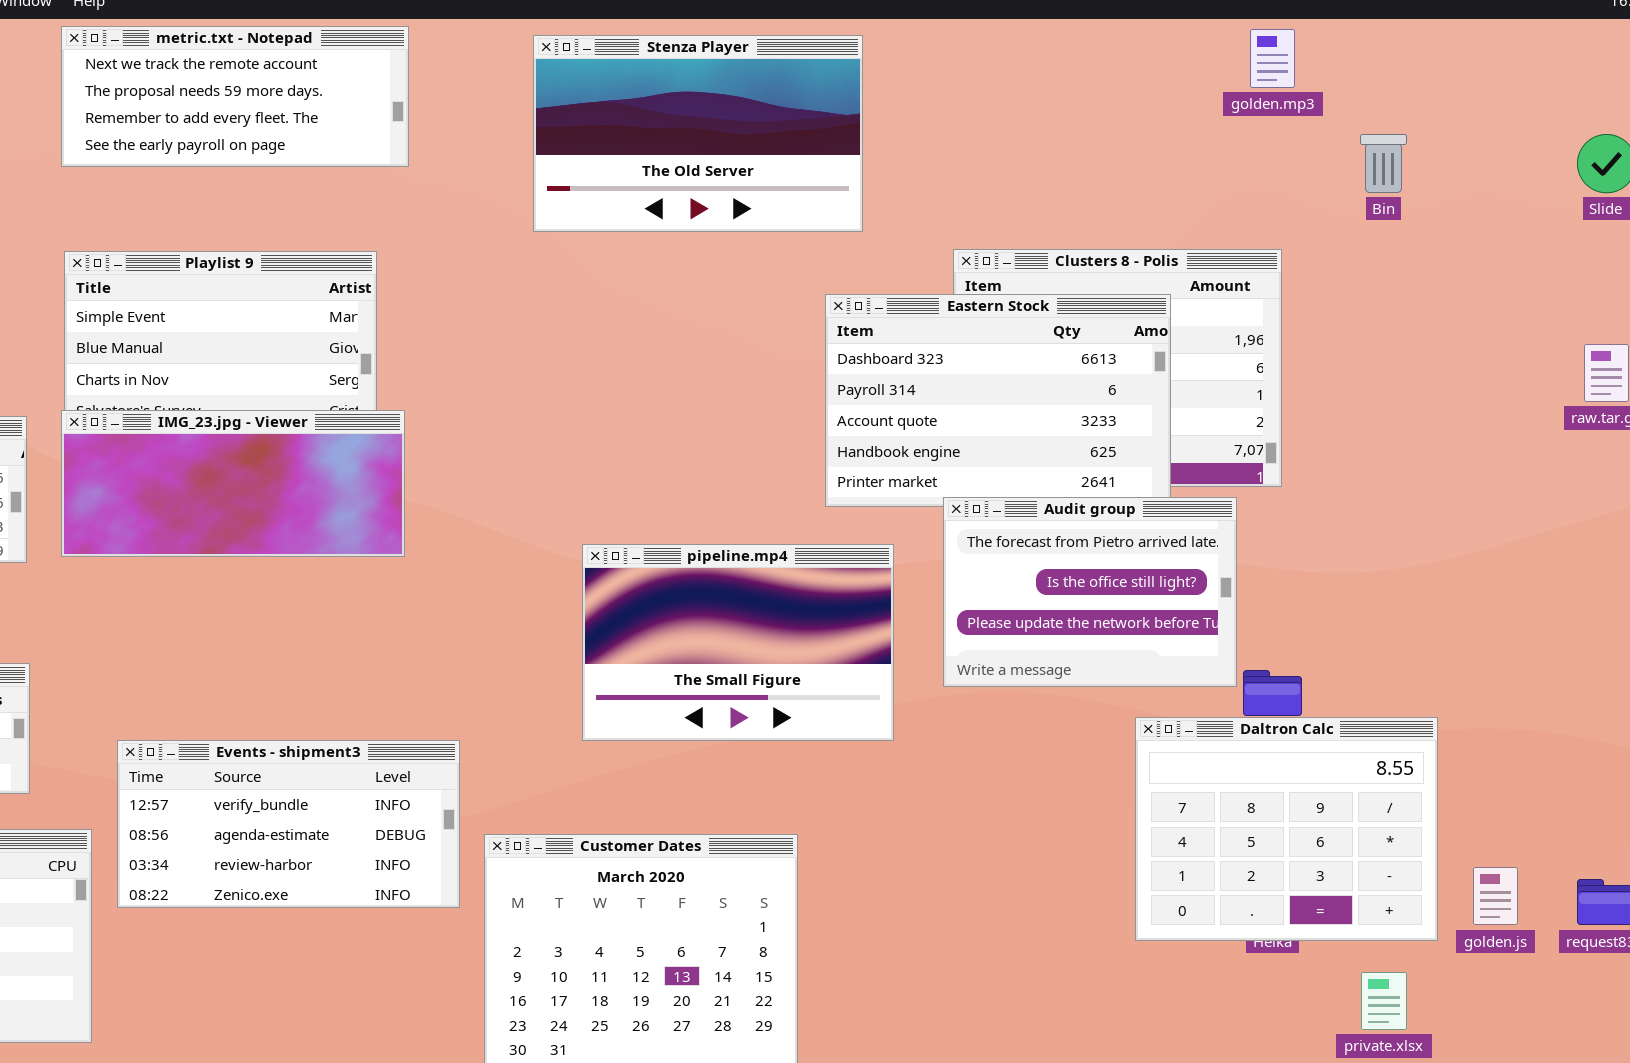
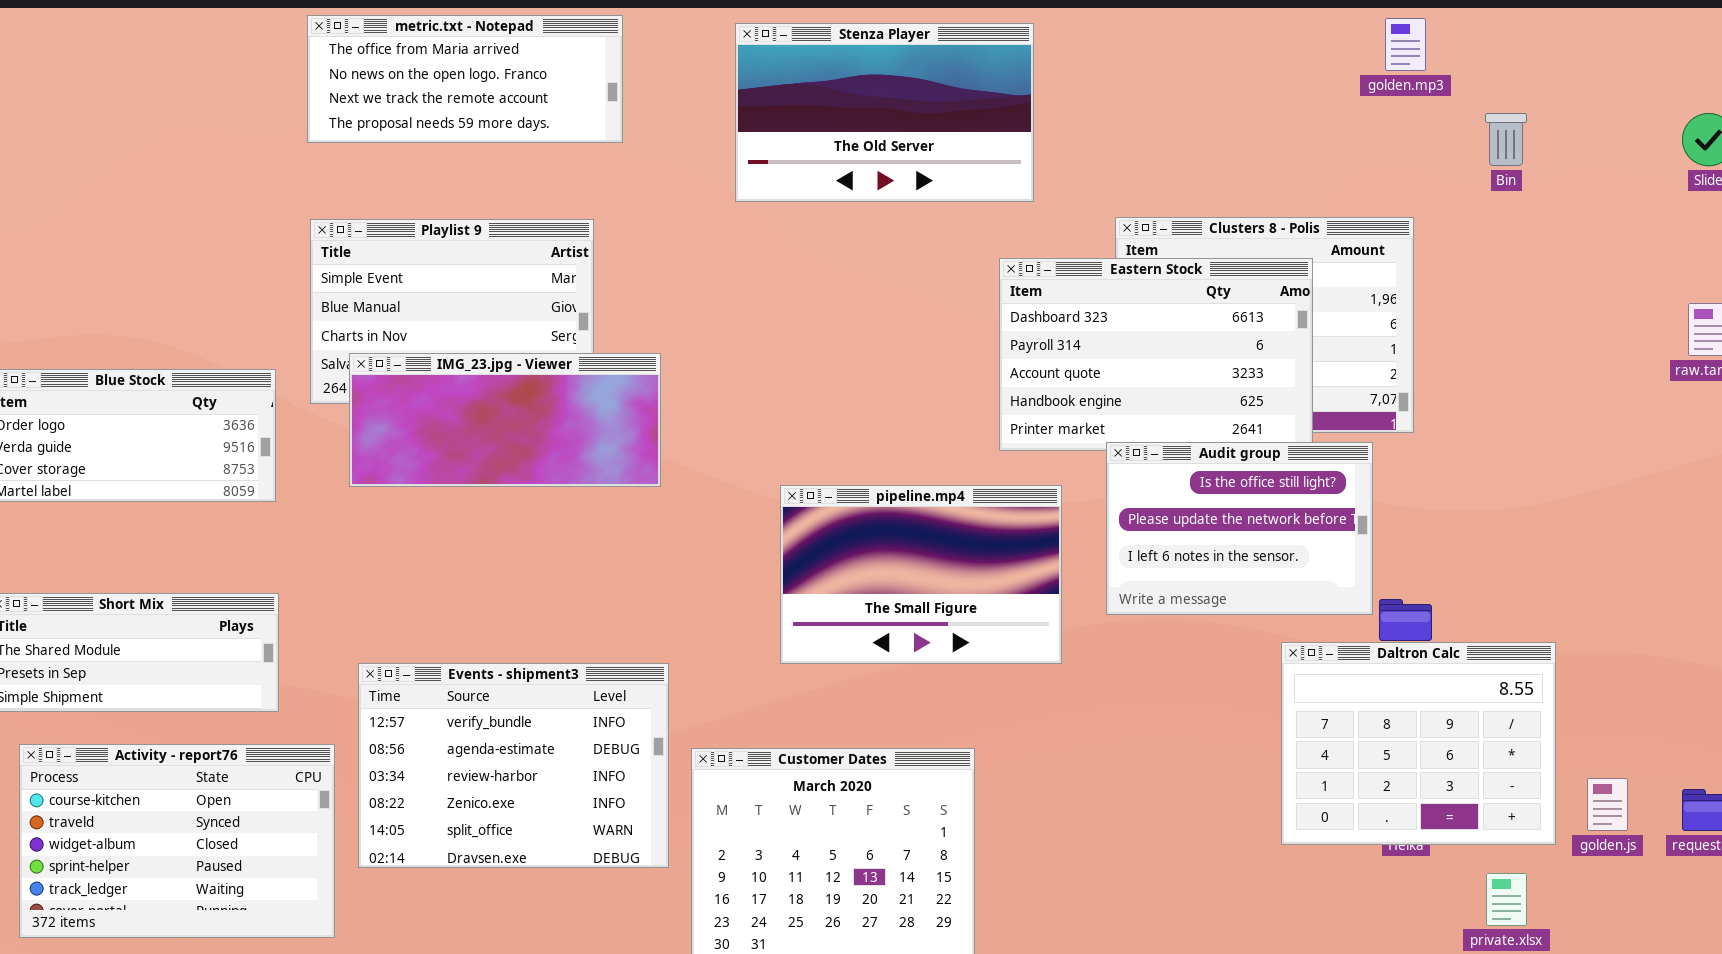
metric.txt - Notepad: [61,26,409,167] -> [307,15,623,143], scrolled up 2 rows
IMG_23.jpg - Viewer: [61,410,405,557] -> [349,353,661,487], moved
Audit group: [943,497,1237,687] -> [1106,442,1373,615], scrolled down 1 row
Events - shipment3: [117,740,460,908] -> [358,663,669,868], resized

